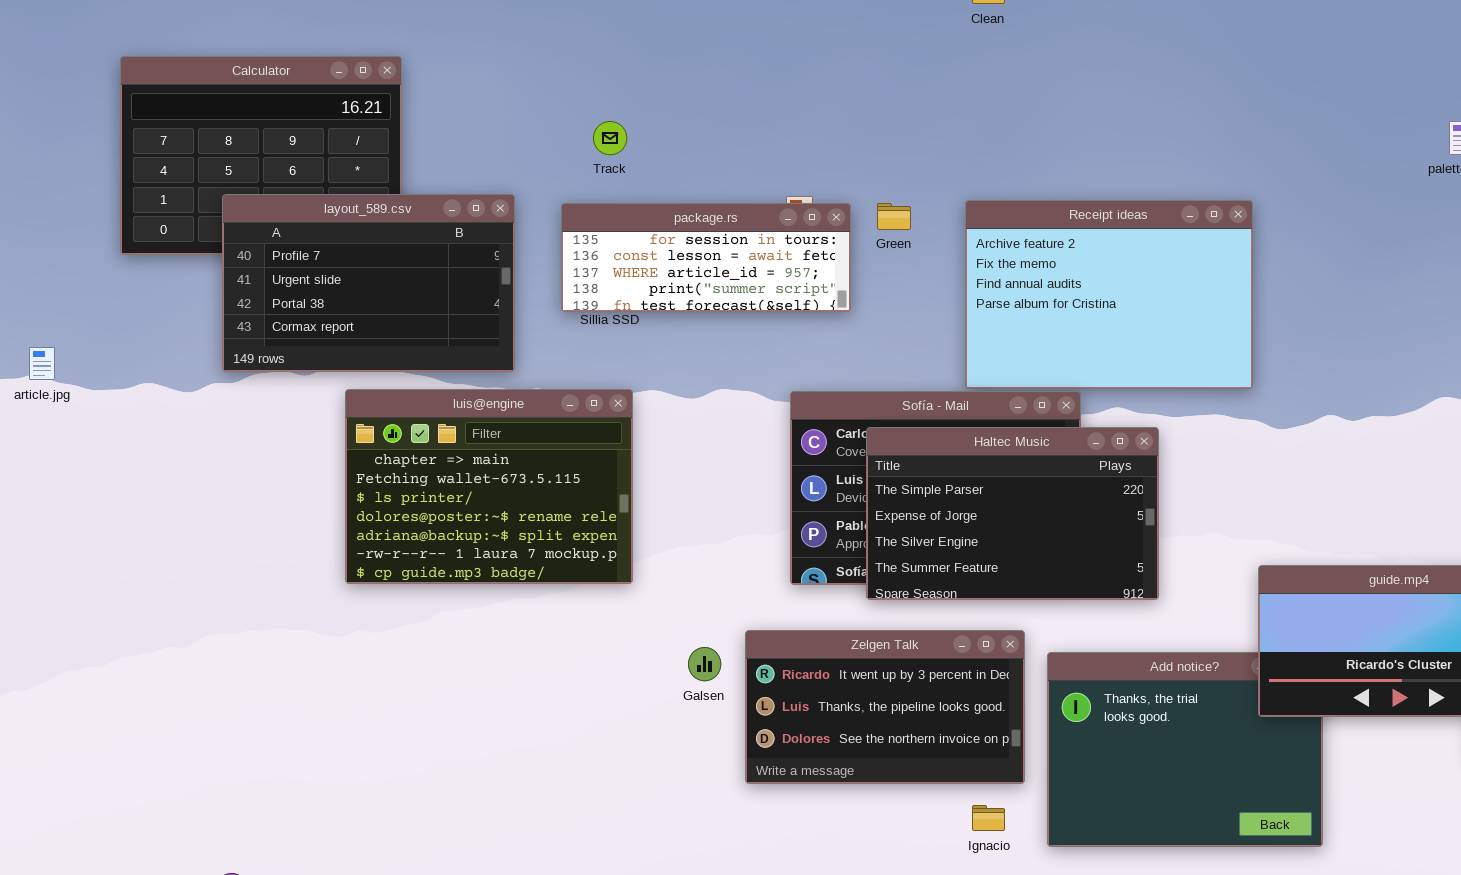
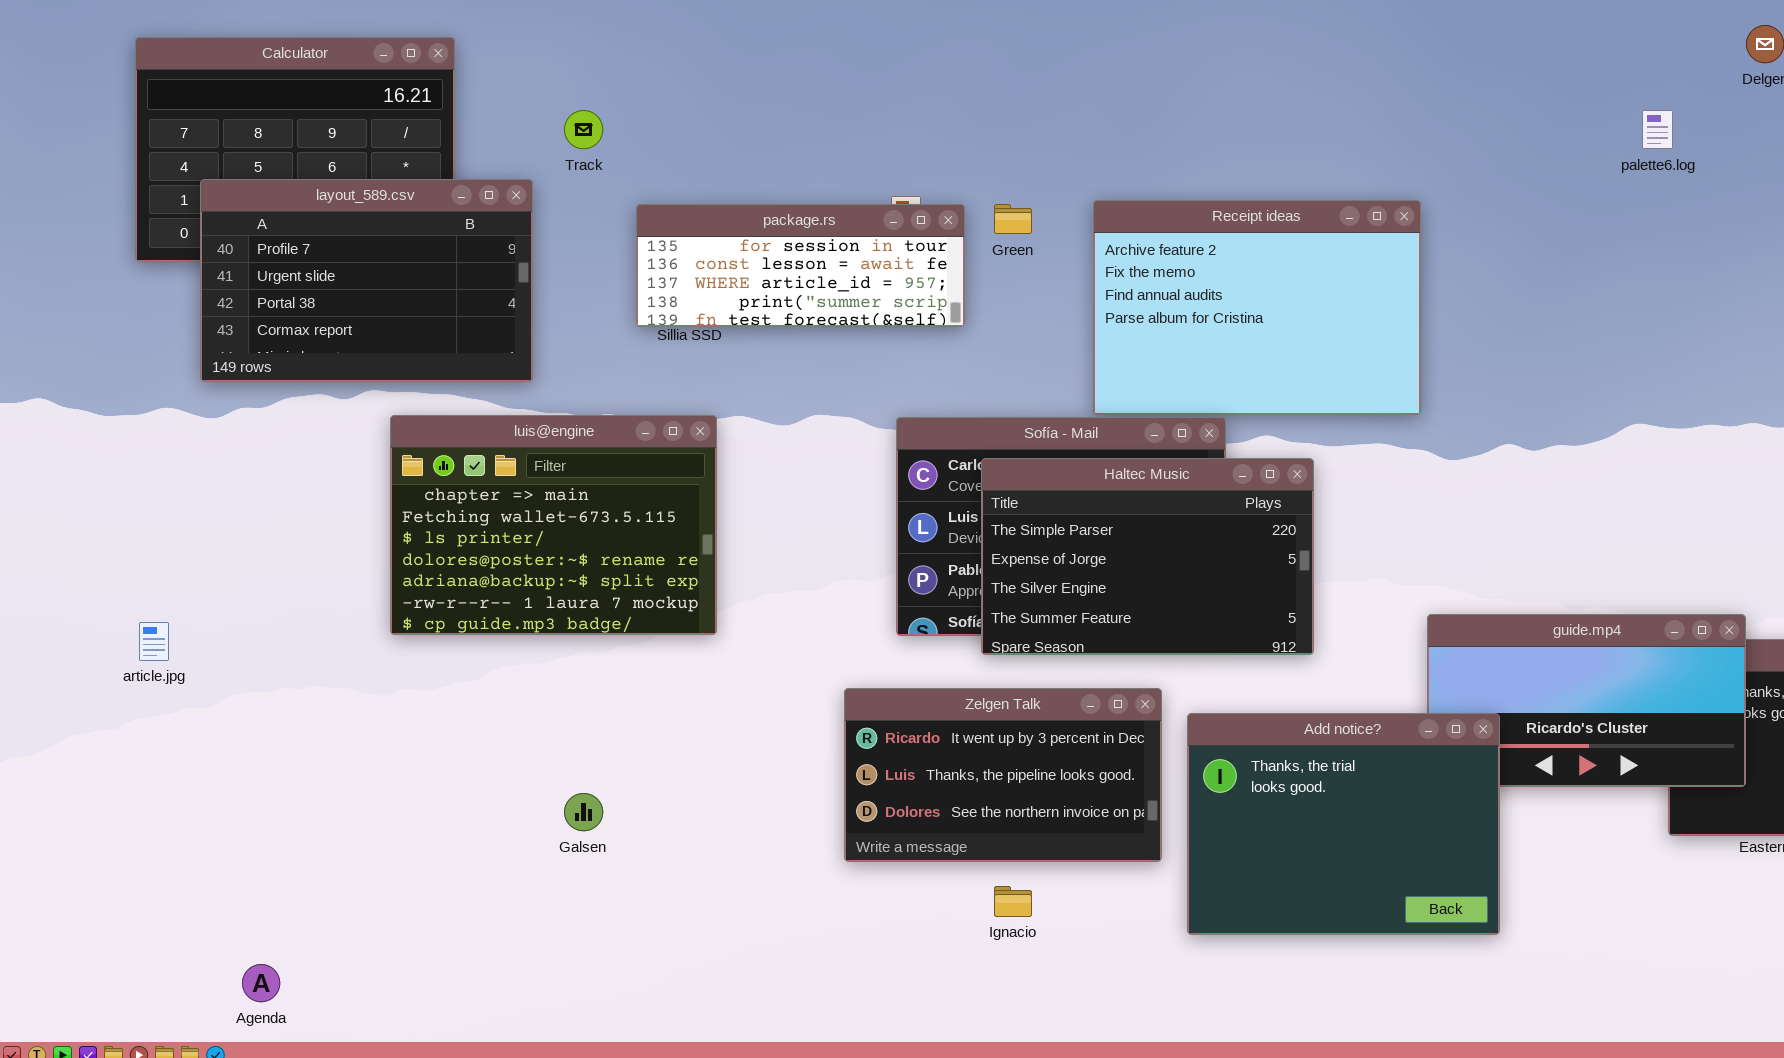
Track: [593,121,627,155] -> [564,110,603,149], moved
layout_589.csv: [222,194,515,372] -> [200,179,533,382], moved
article.jpg: [29,347,55,380] -> [139,622,169,661], moved
Galsen: [688,647,721,681] -> [564,793,603,831], moved
Add notice?: [1047,652,1323,847] -> [1187,713,1500,935], raised
Ignacio: [972,805,1005,831] -> [994,886,1032,917], moved

